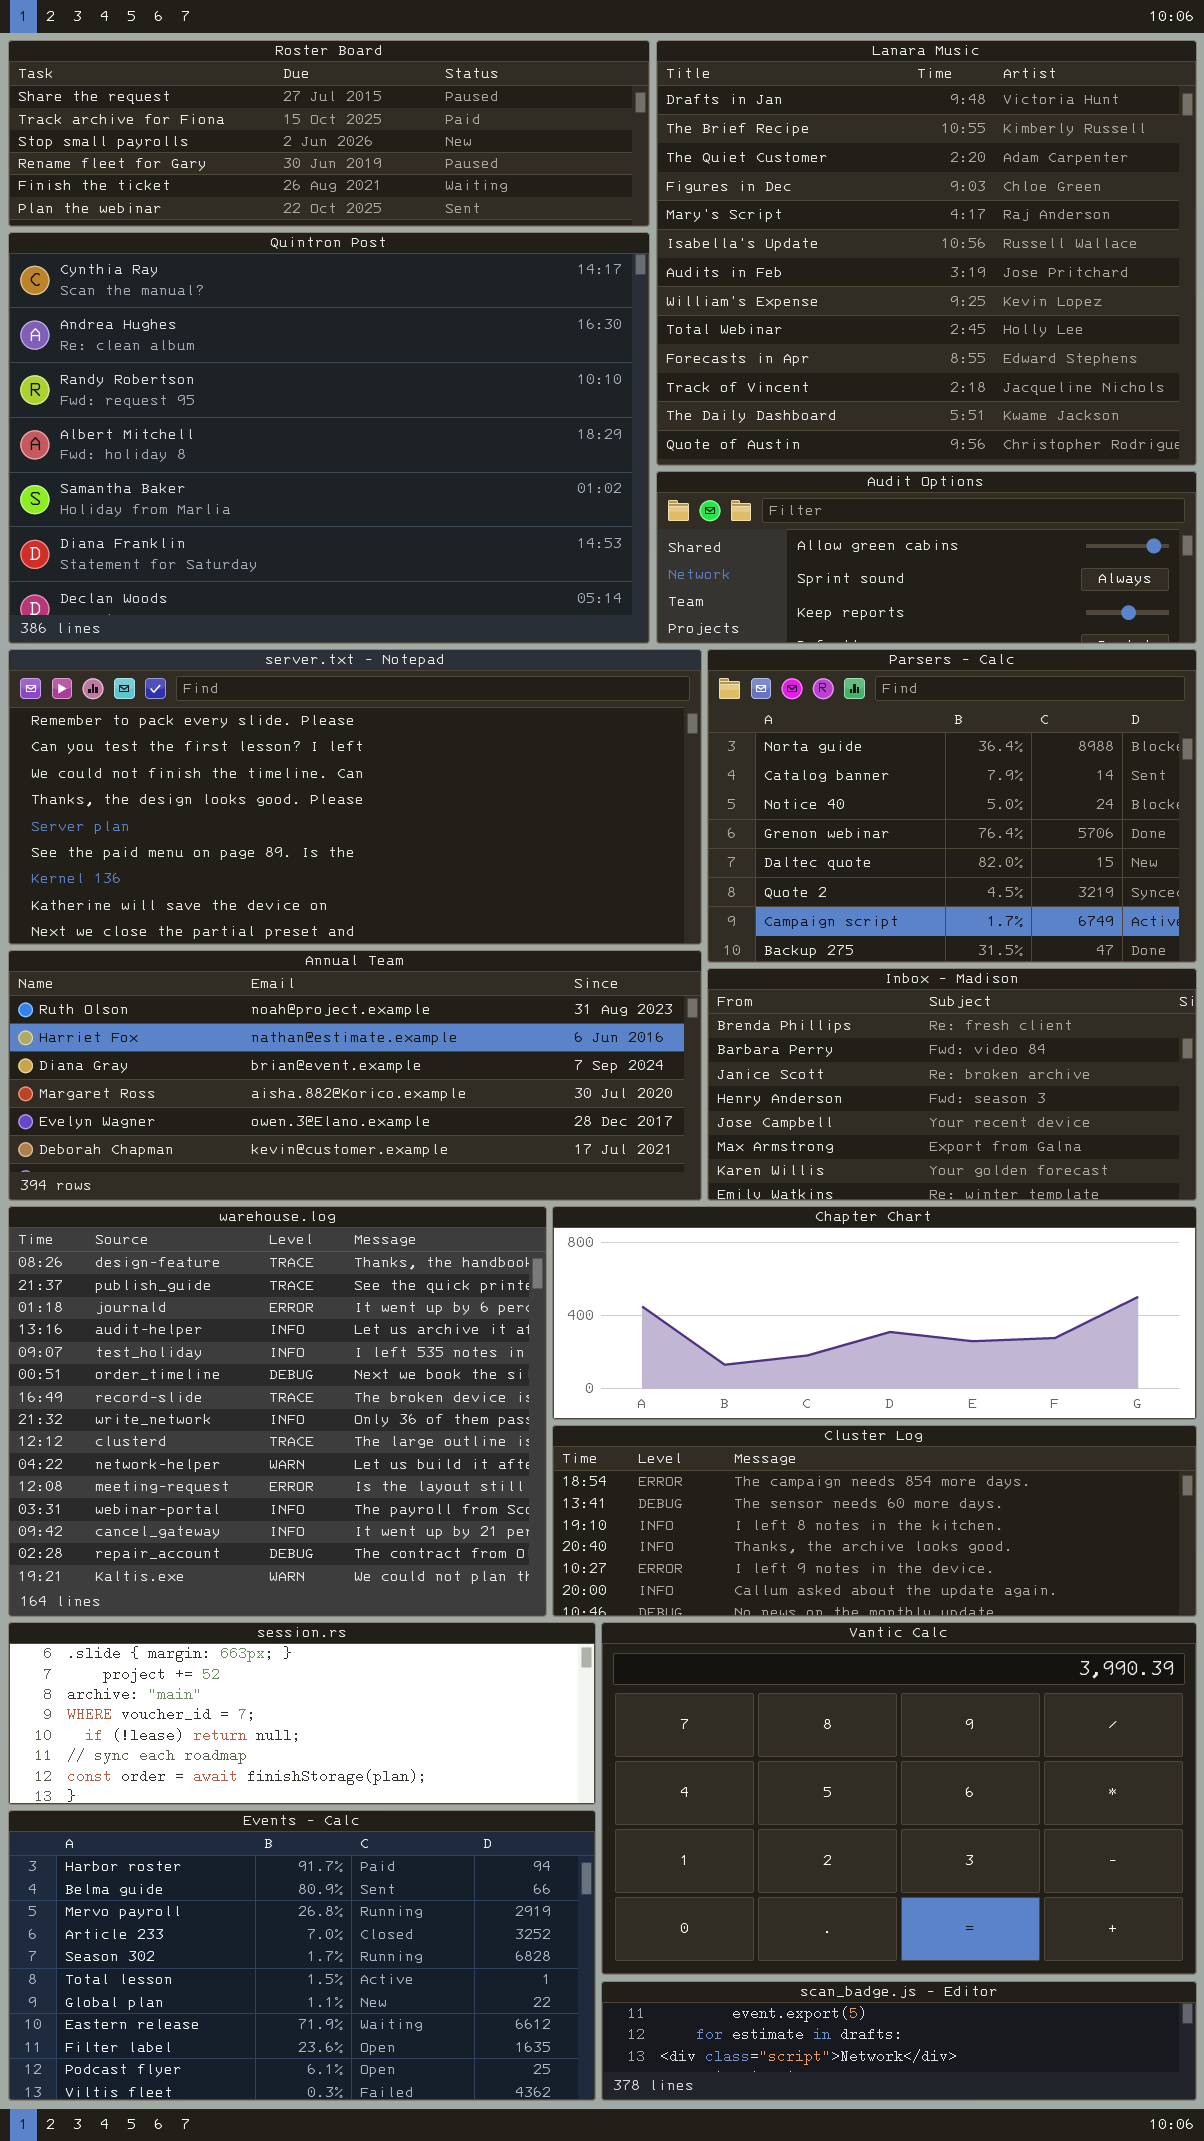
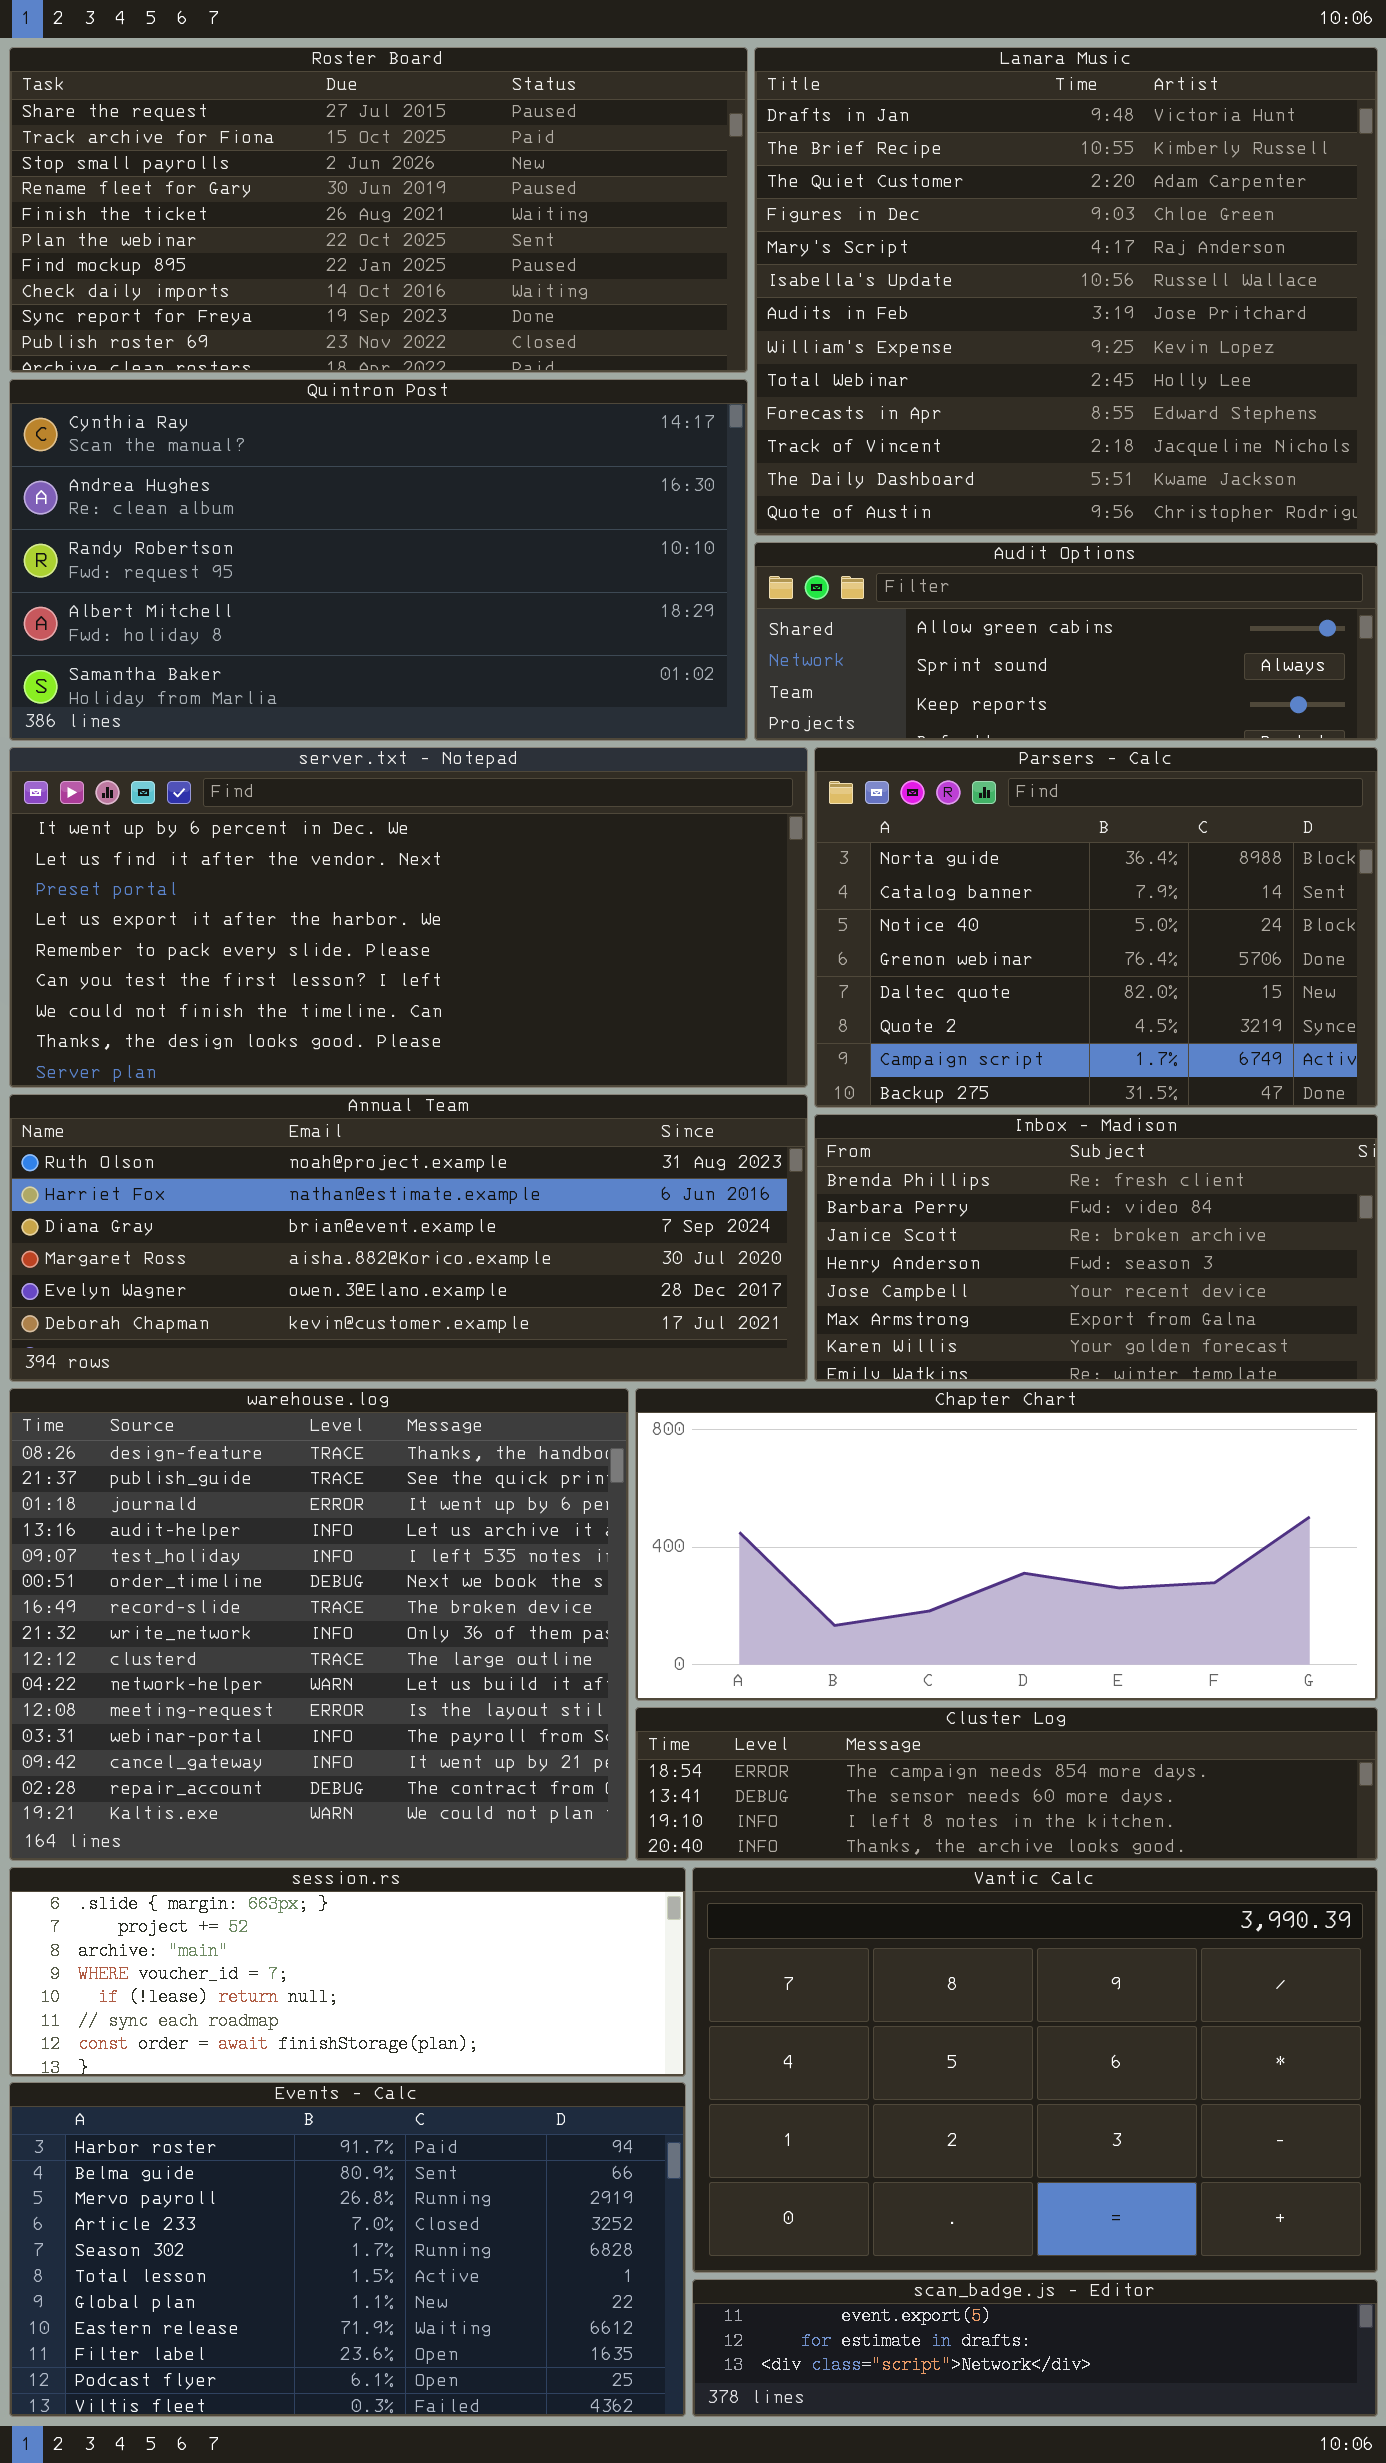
Roster Board: [8,40,650,227] -> [9,47,748,373], resized
Quintron Post: [8,232,650,644] -> [9,379,748,741], resized
server.txt - Notepad: [8,649,702,945] -> [9,747,808,1088], scrolled up 4 rows
Chapter Chart: [552,1206,1197,1420] -> [635,1388,1378,1701], resized
Cluster Log: [552,1425,1197,1617] -> [635,1707,1378,1861], resized

